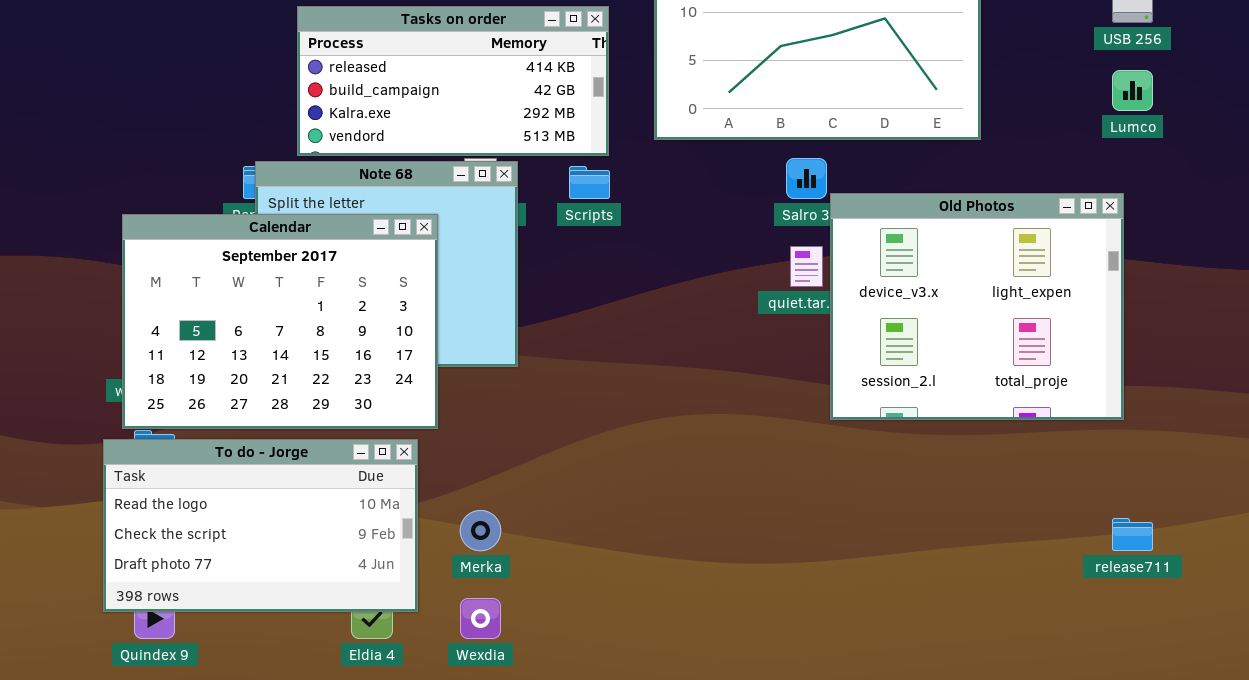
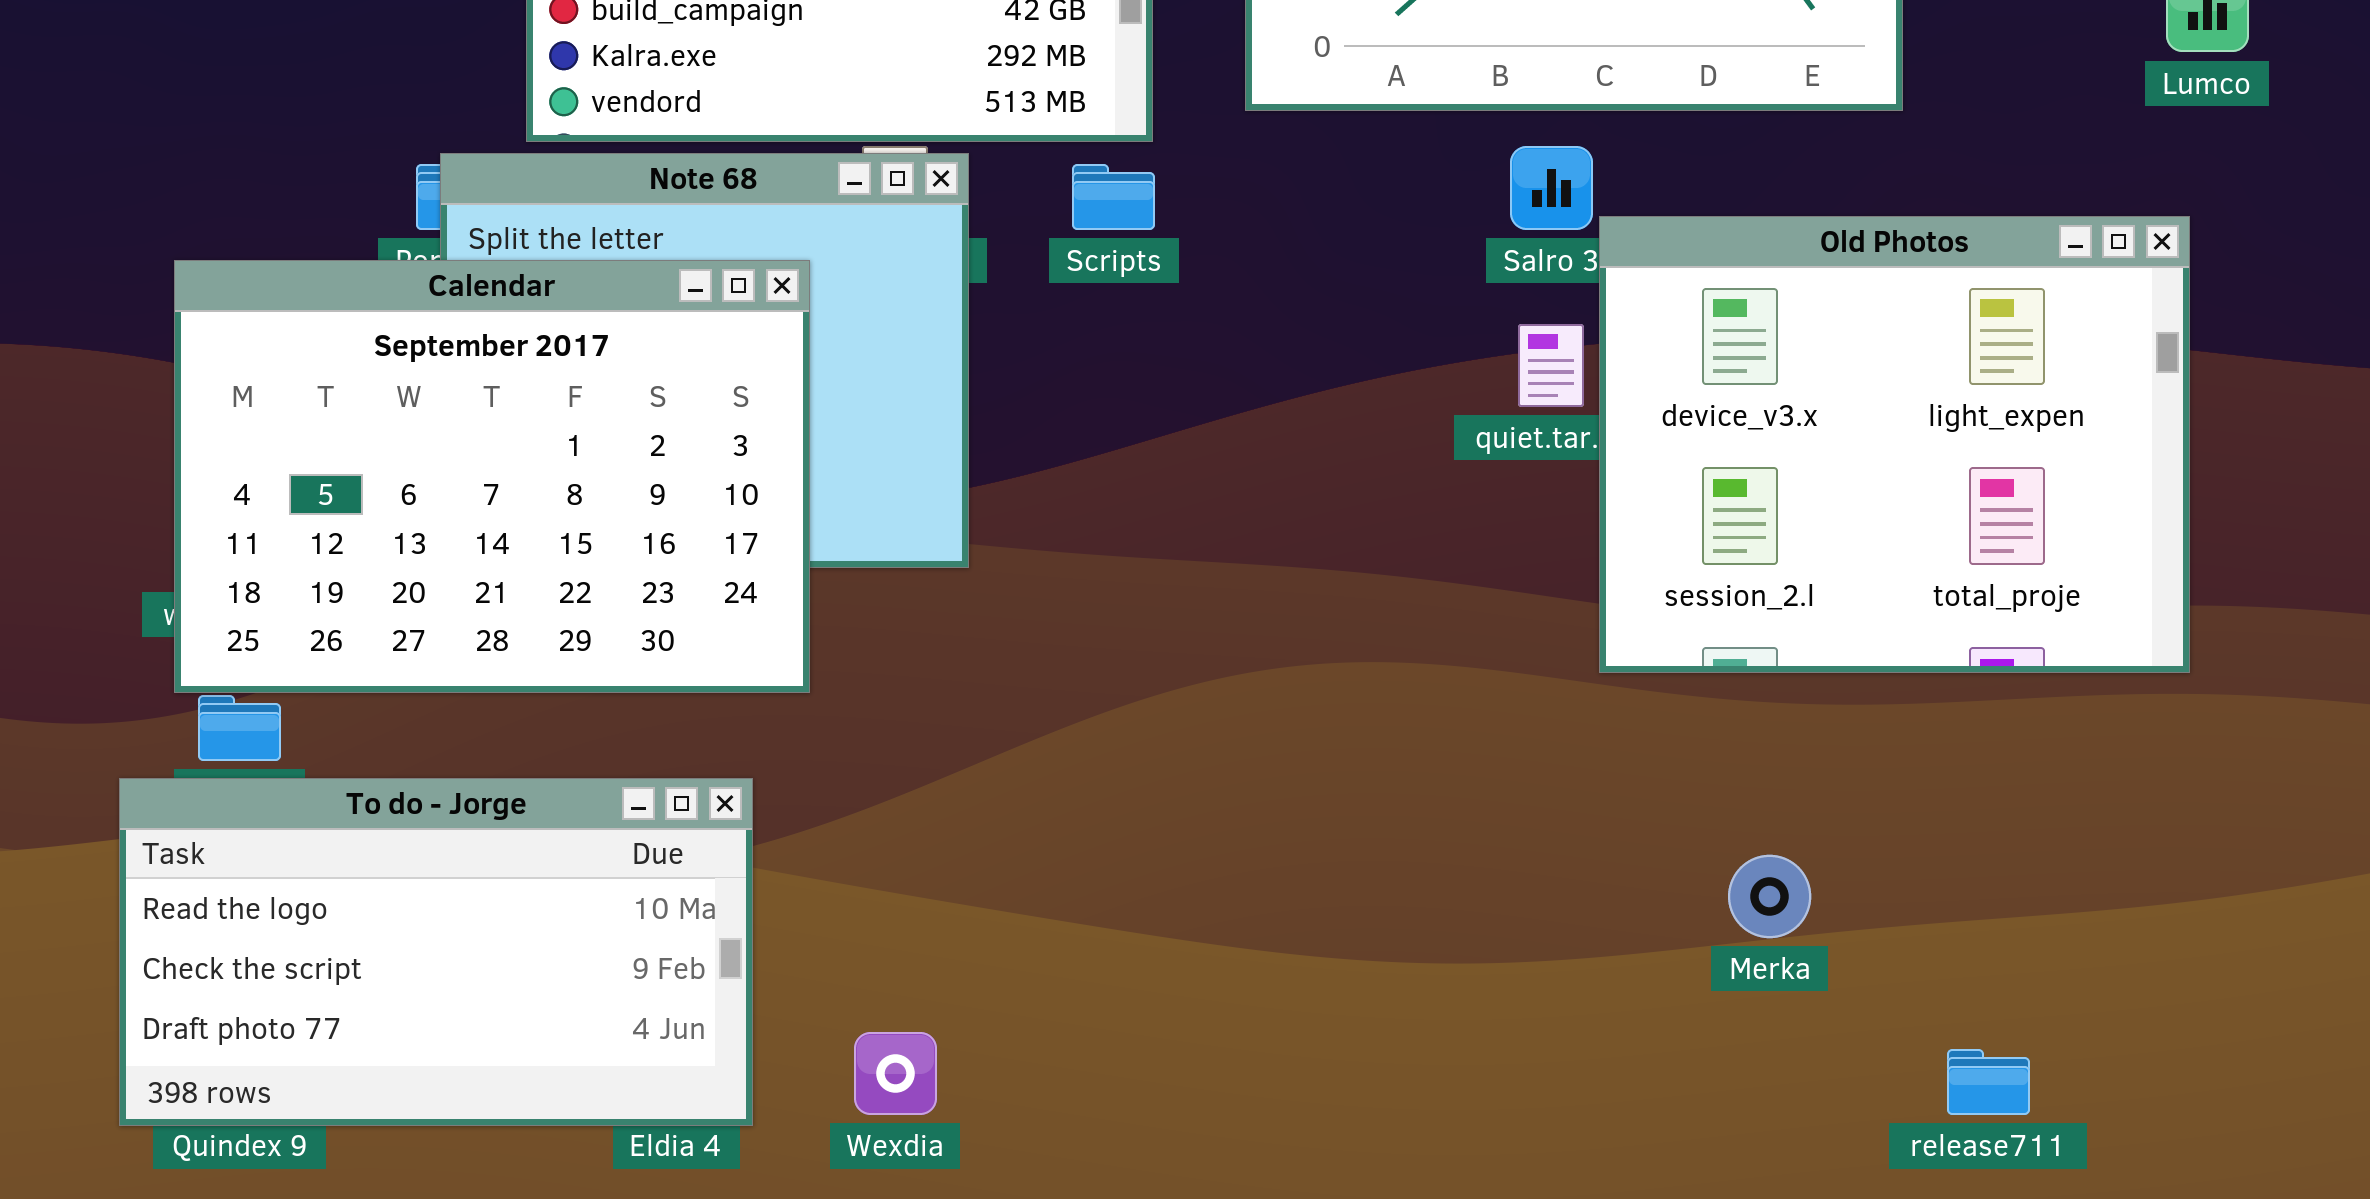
To do - Jorge: [103,439,418,612] -> [119,778,753,1126], moved
Merka: [460,510,501,551] -> [1728,855,1811,938], moved
release711: [1112,518,1153,551] -> [1947,1049,2030,1115], moved

